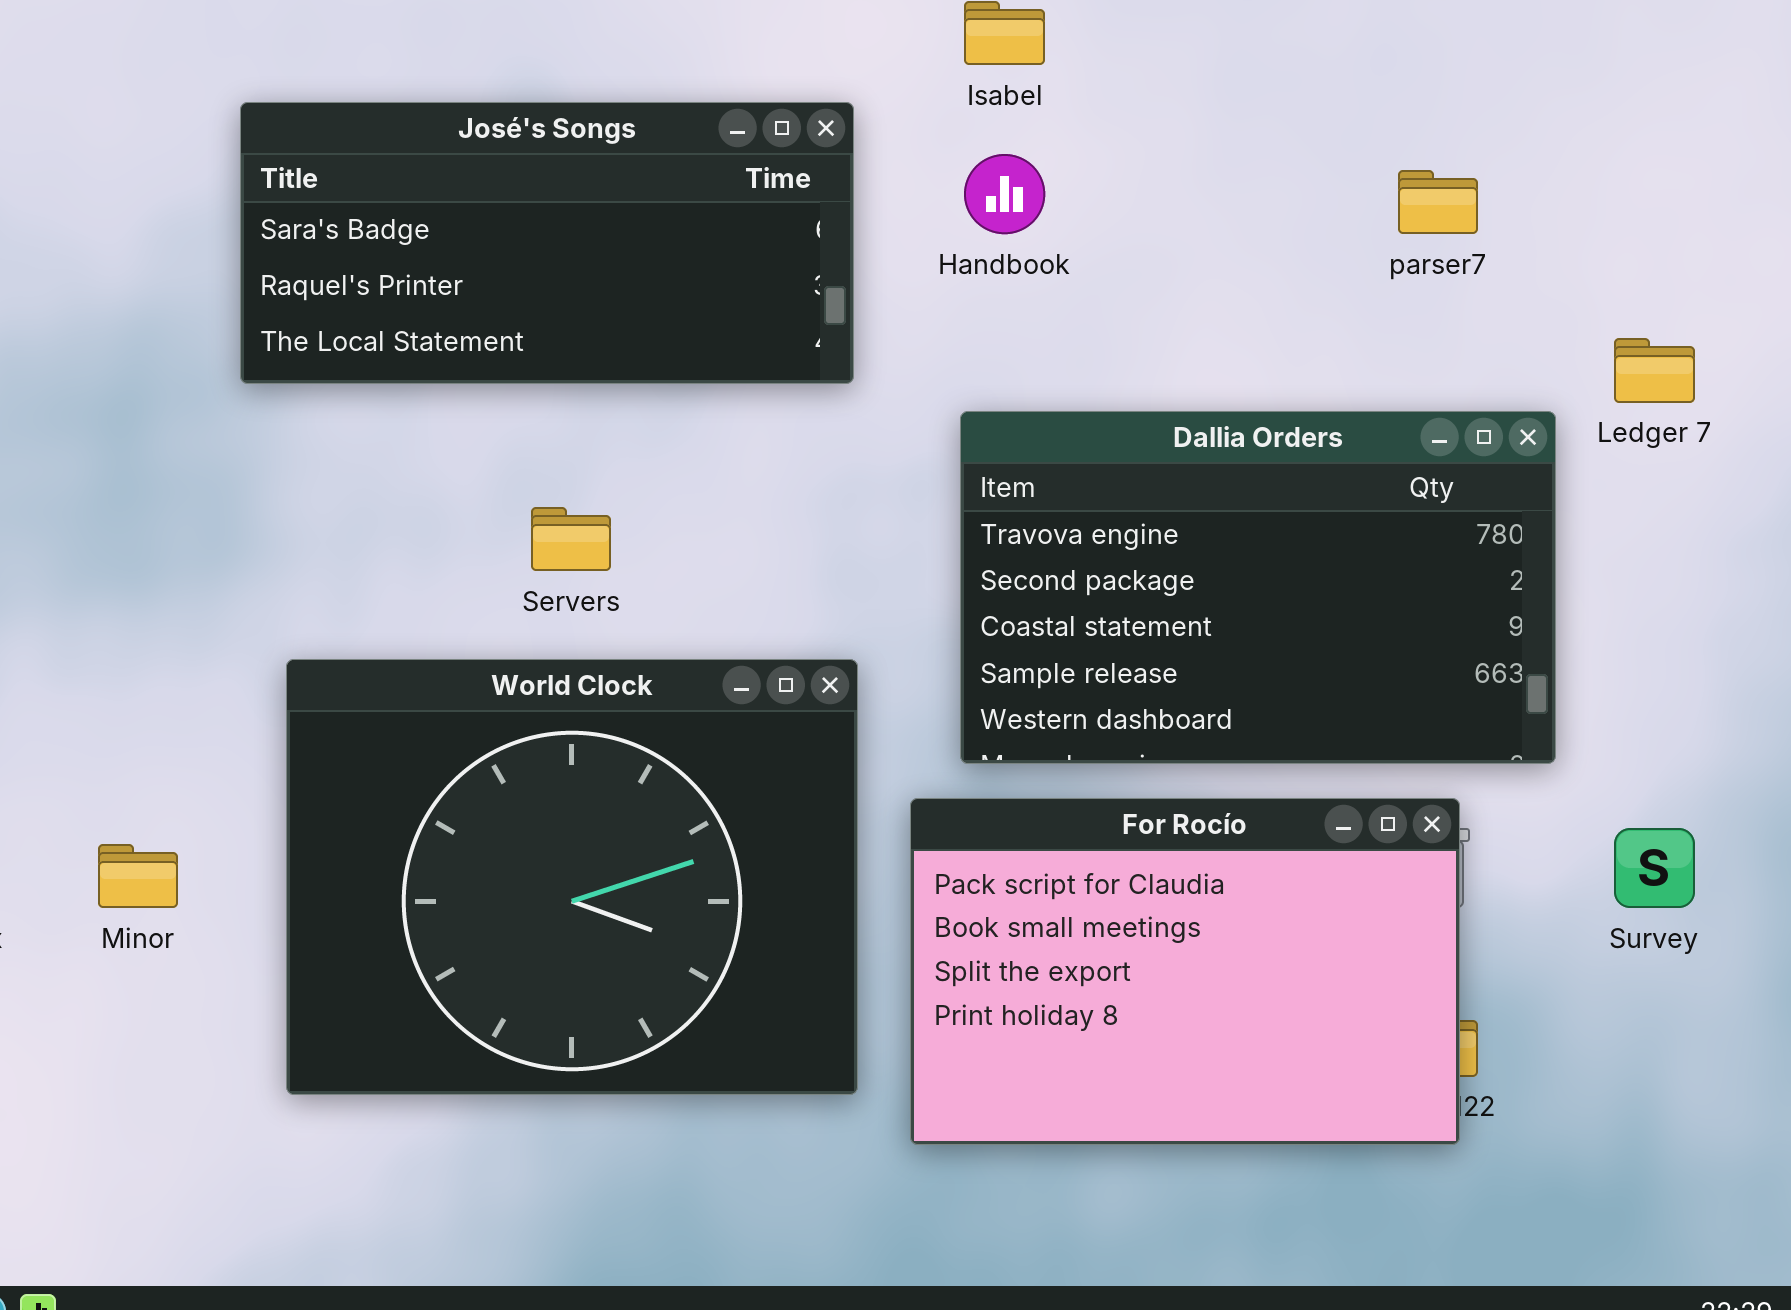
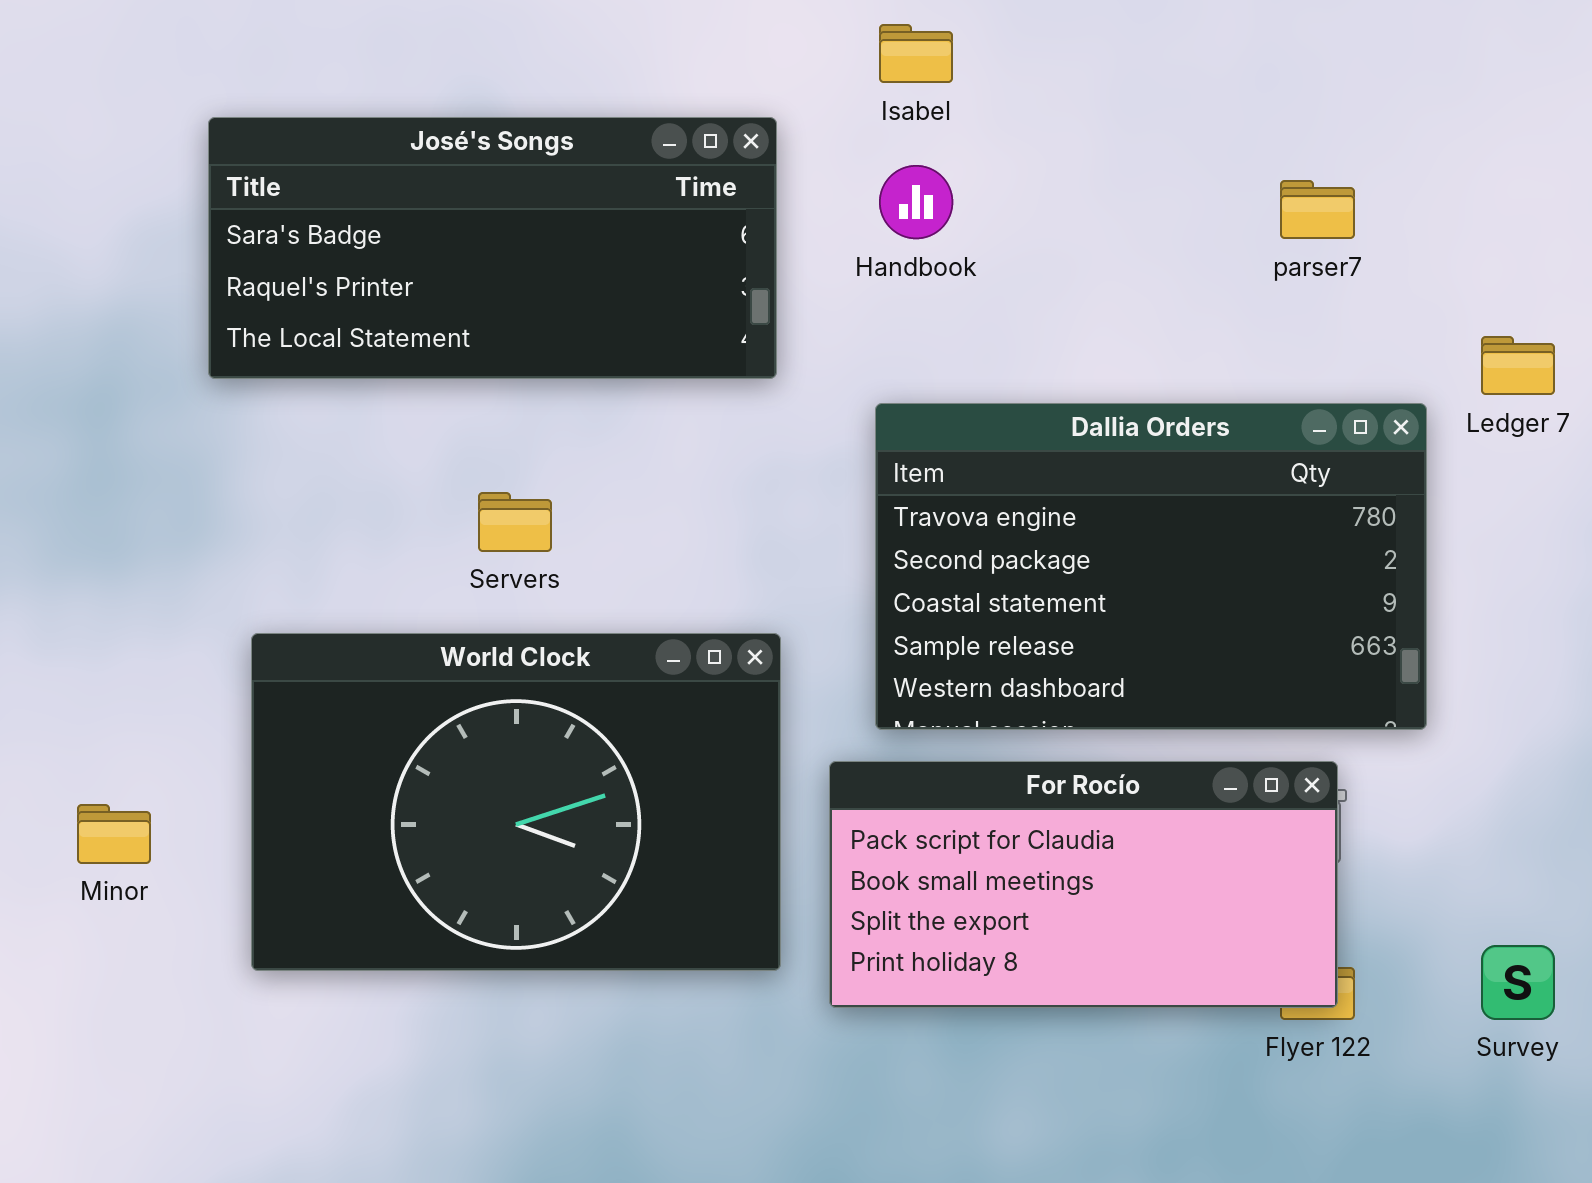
World Clock: [286,659,858,1095] -> [251,633,781,971], resized
For Rocío: [910,798,1460,1145] -> [829,761,1338,1008], resized
Survey: [1614,828,1695,908] -> [1481,945,1555,1020], moved

